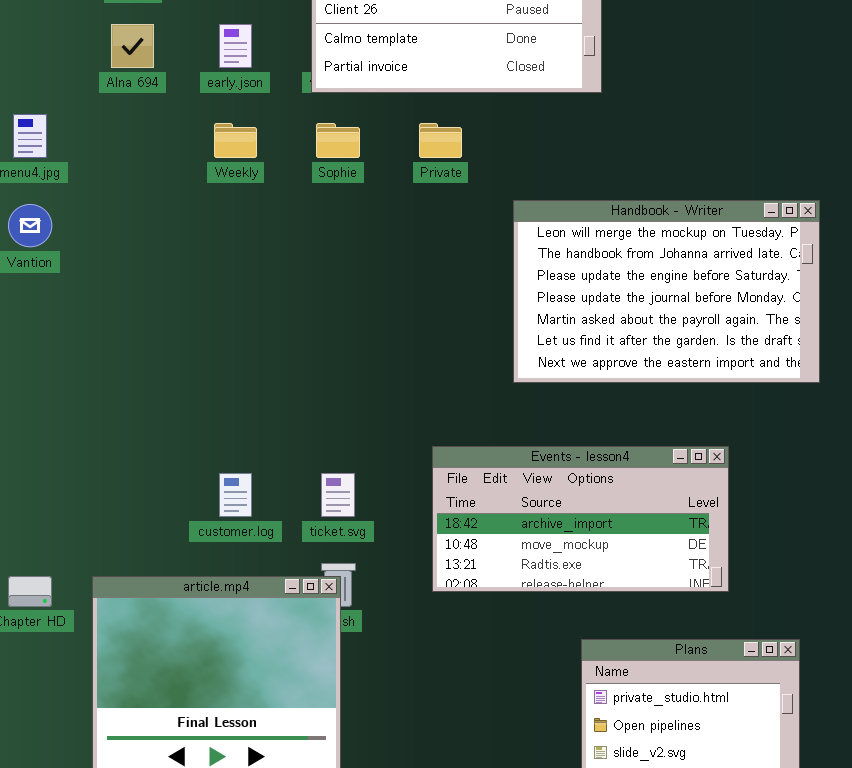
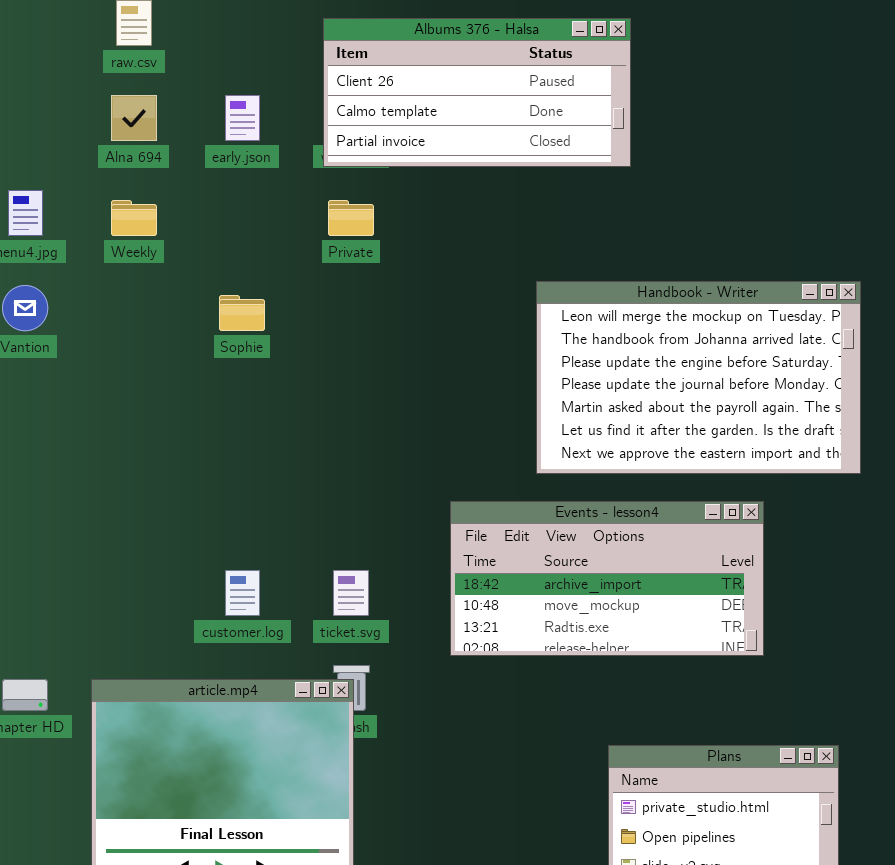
Weekly: [214,123,257,158] -> [111,200,157,236], moved
Sophie: [316,123,360,158] -> [219,295,265,331], moved
Private: [419,123,462,158] -> [328,200,374,236], moved
Events - lesson4: [432,446,729,592] -> [450,501,764,656], moved

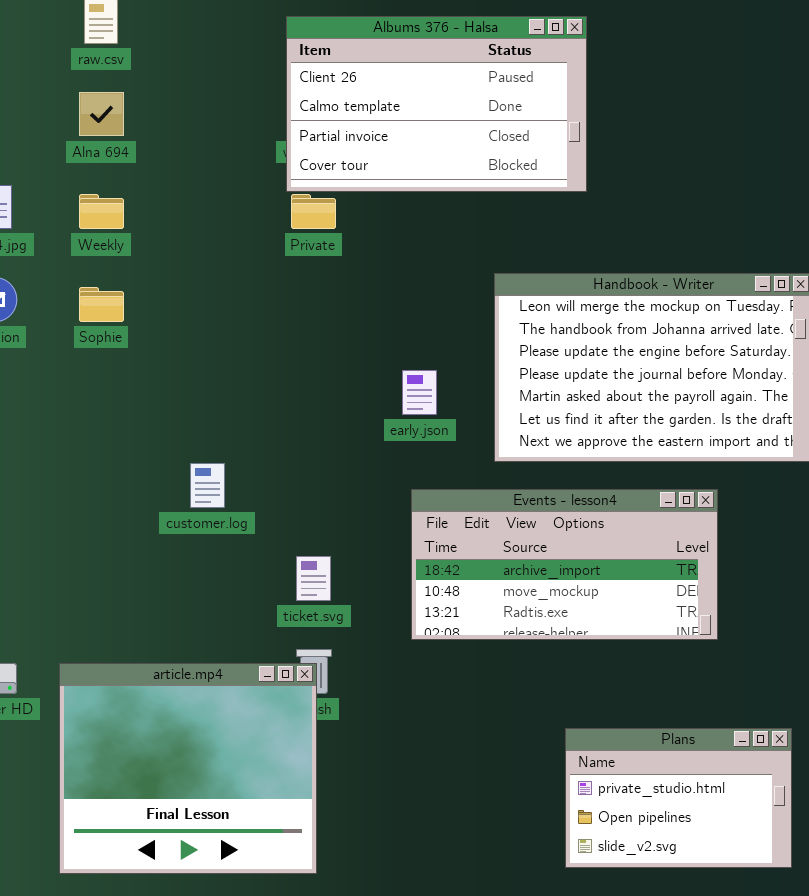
Albums 376 - Halsa: [323,18,631,167] -> [286,16,587,192], resized
early.json: [225,95,260,141] -> [402,370,437,415], moved
Sophie: [219,295,265,331] -> [79,287,124,322], moved
customer.log: [225,570,260,616] -> [190,463,225,508], moved

